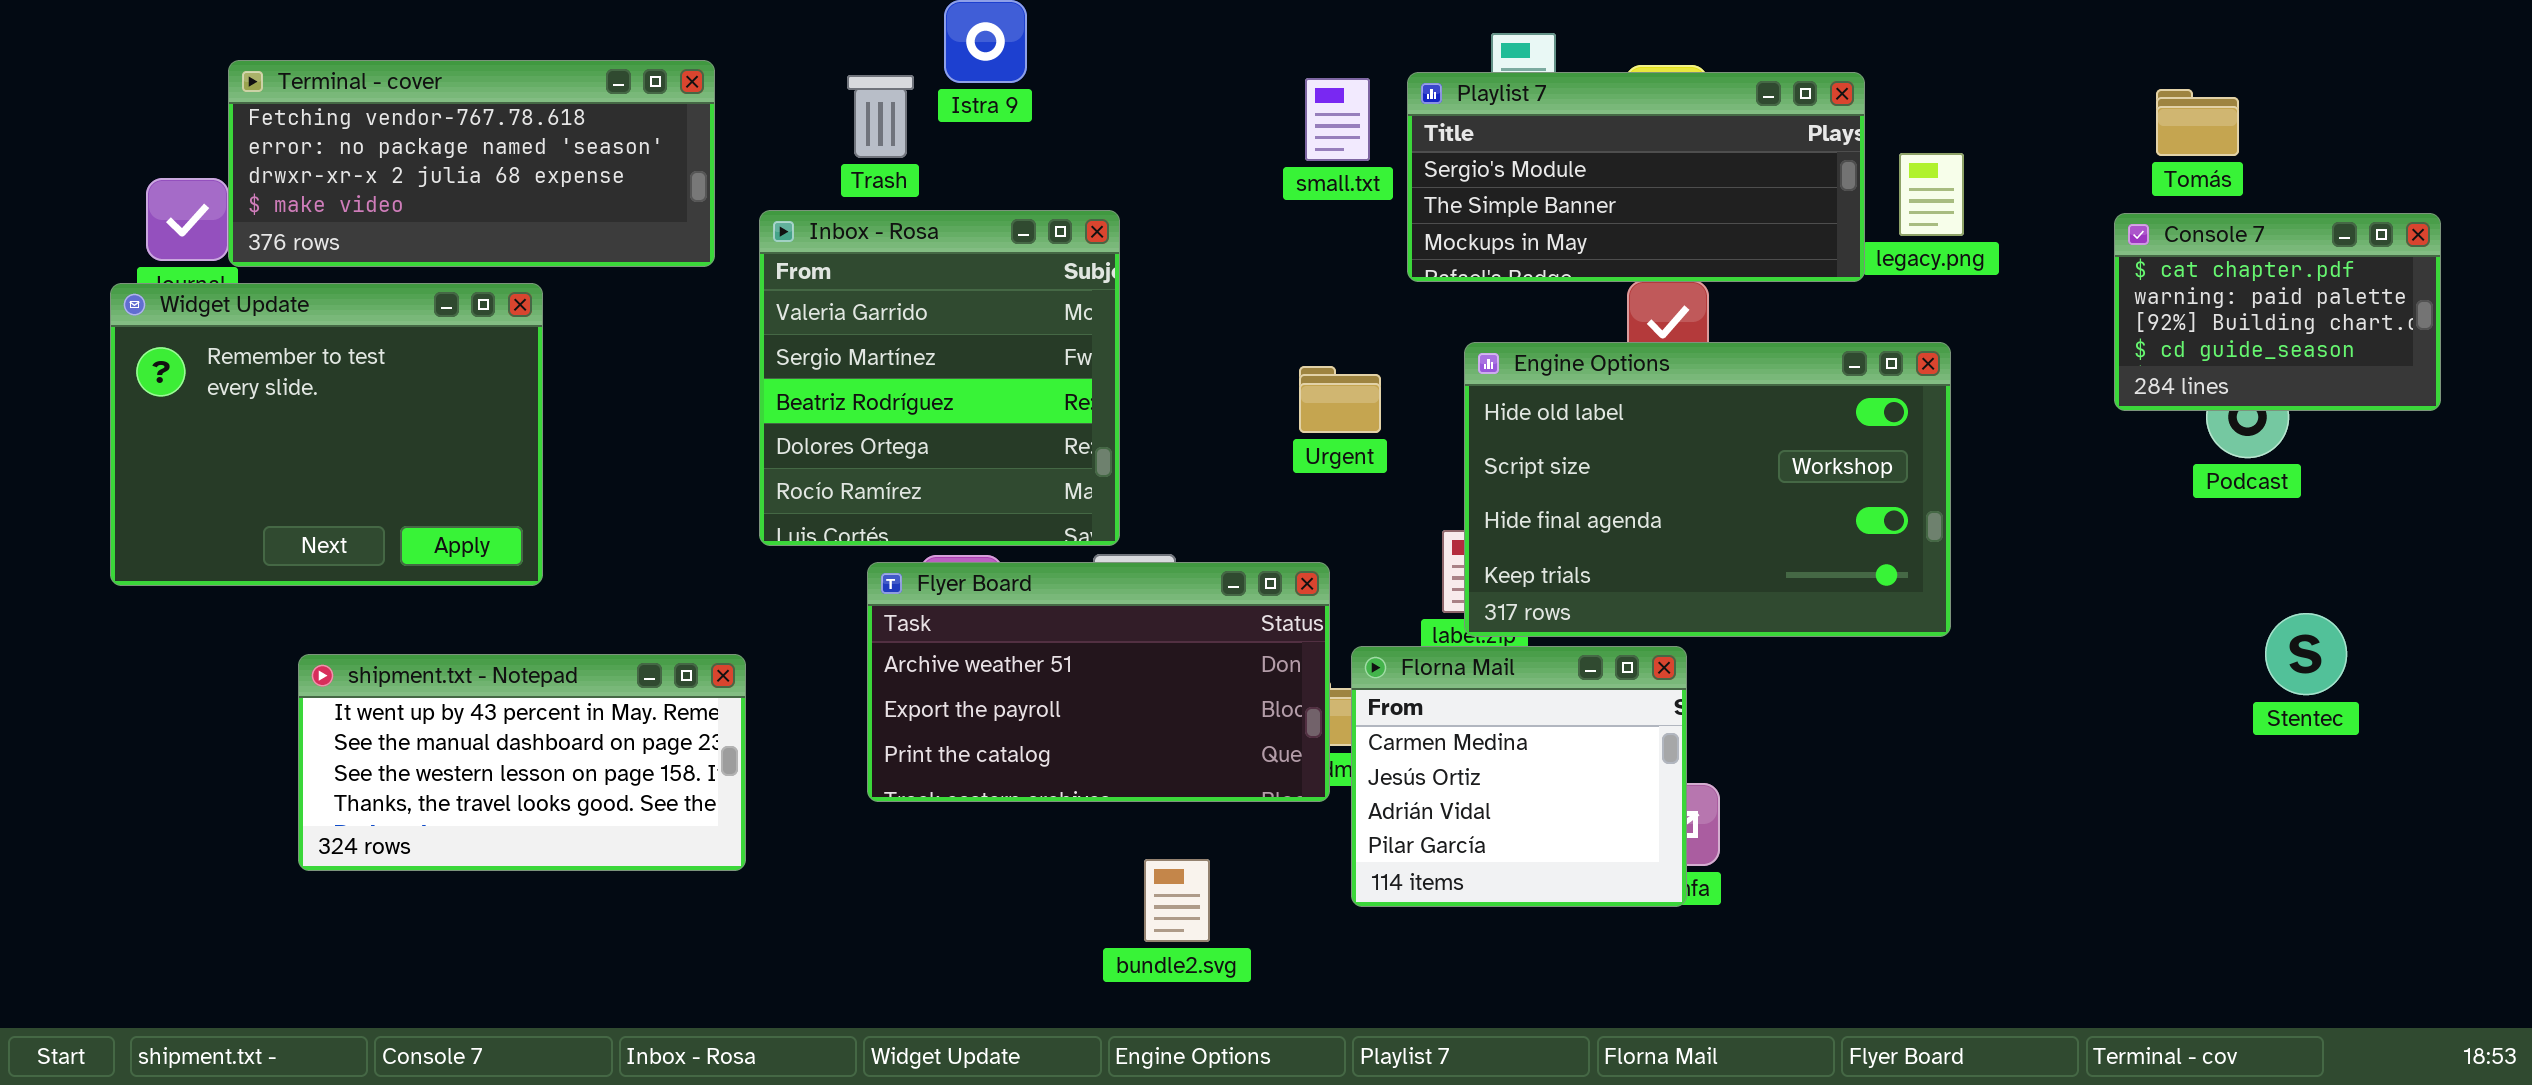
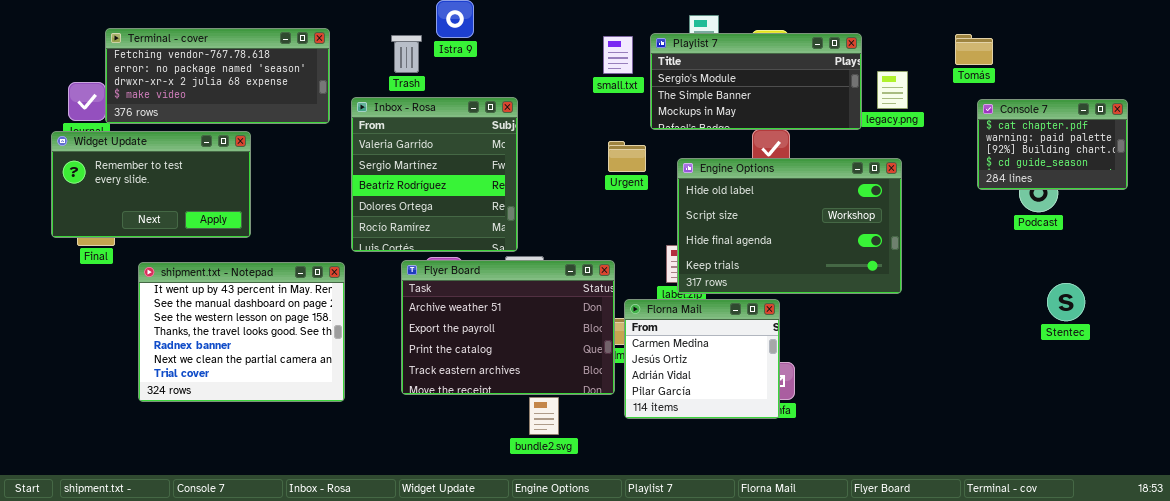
Tomás: [2156,89,2239,156] -> [955,34,993,65], moved
Widget Update: [110,283,543,586] -> [51,131,251,238], resized
Urgent: [1299,366,1381,433] -> [608,141,646,172], moved
Flyer Board: [867,562,1330,802] -> [401,260,615,395], resized
shipment.txt - Notepad: [298,654,746,871] -> [138,262,345,402], resized

